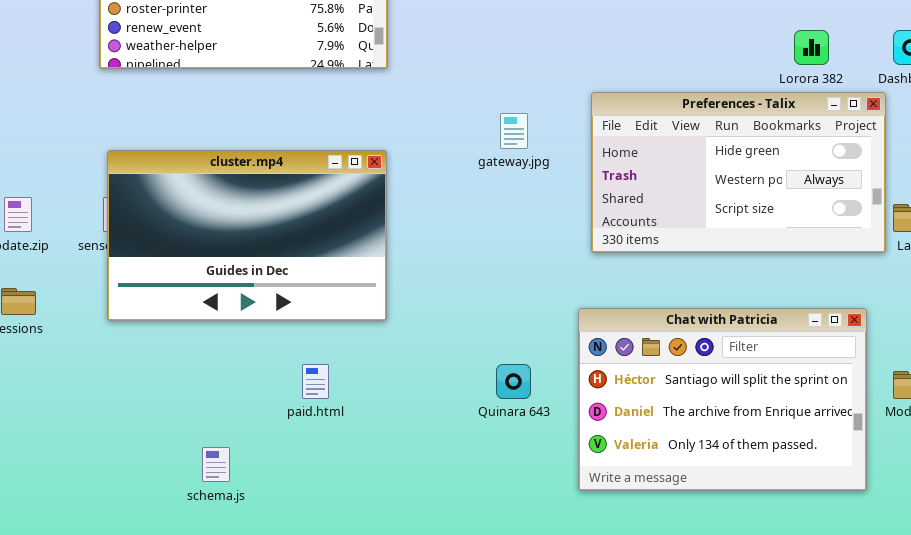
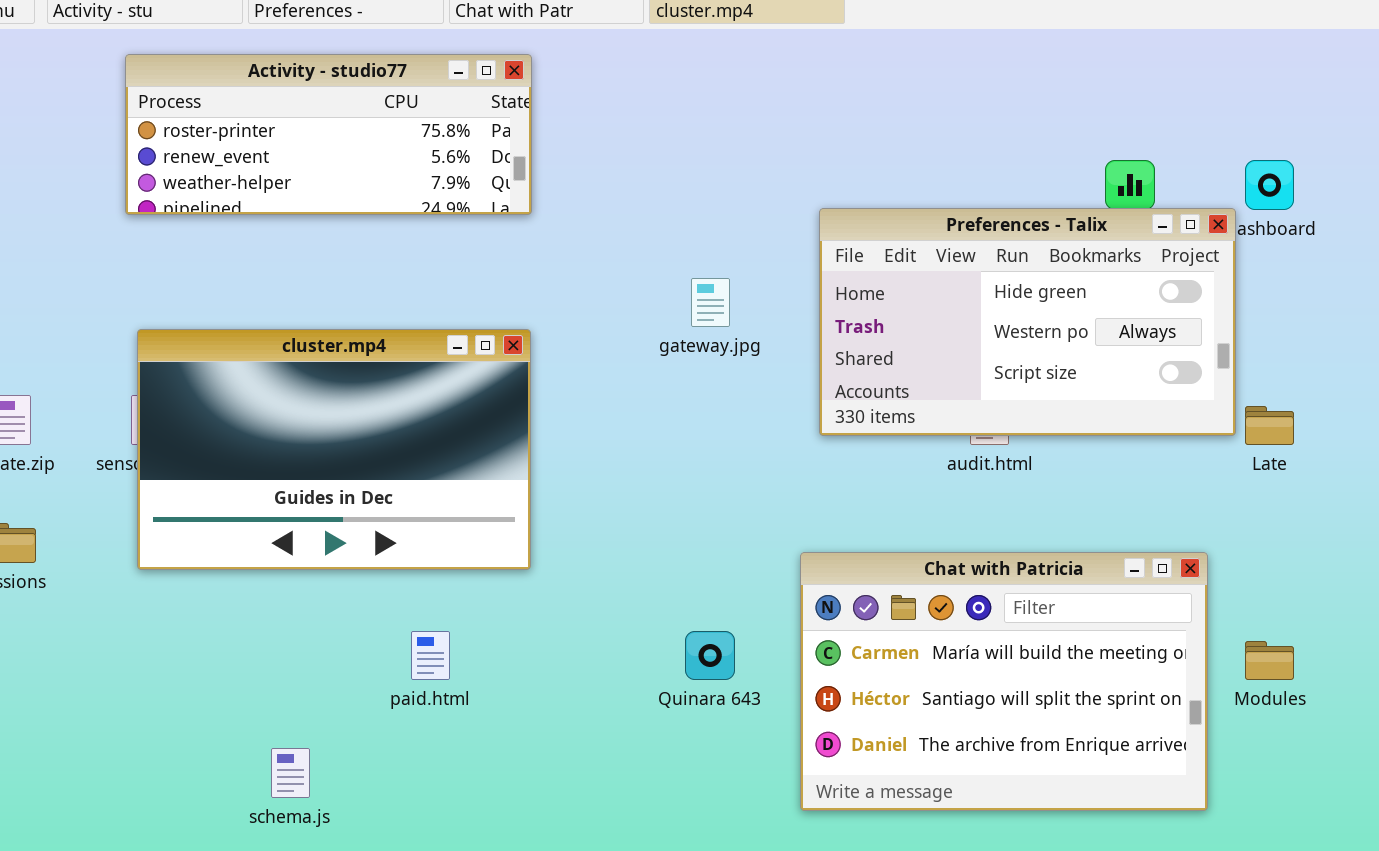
Preferences - Talix: [591,92,886,253] -> [819,208,1236,436], moved
Chat with Patricia: [578,308,867,491] -> [800,552,1208,811], scrolled up 1 row

